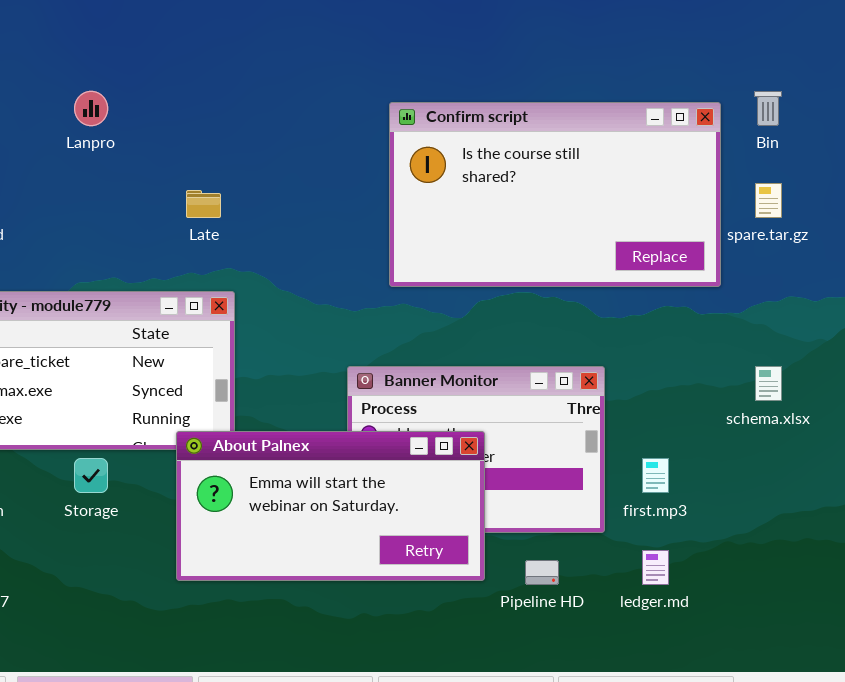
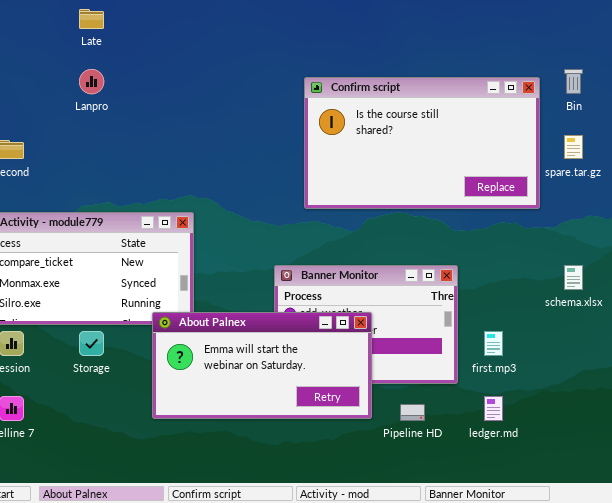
Late: [186,190,221,218] -> [79,9,104,29], moved

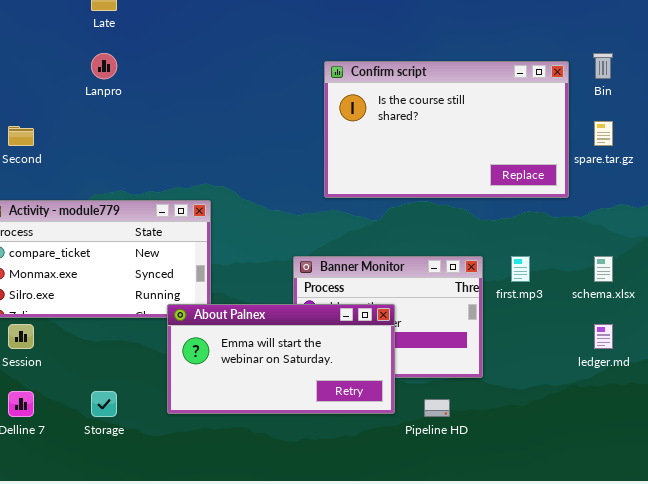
Storage: [79,331,104,356] -> [91,391,117,417], moved
first.mp3: [484,331,503,356] -> [511,256,530,282], moved
ledger.md: [484,396,503,421] -> [594,324,613,349], moved

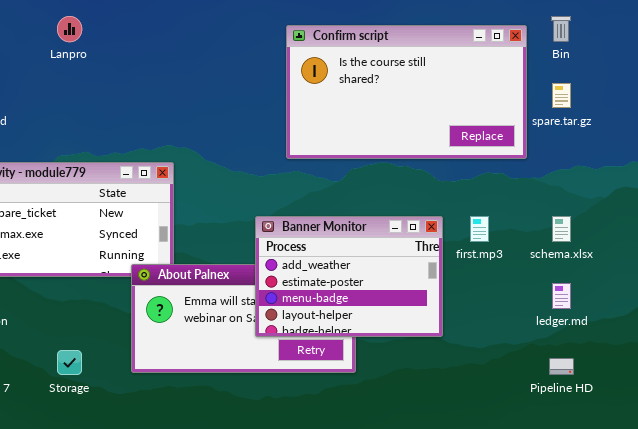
Banner Monitor: [293,256,483,378] -> [255,216,443,337], raised
Pipeline HD: [424,399,450,417] -> [549,358,574,375], moved

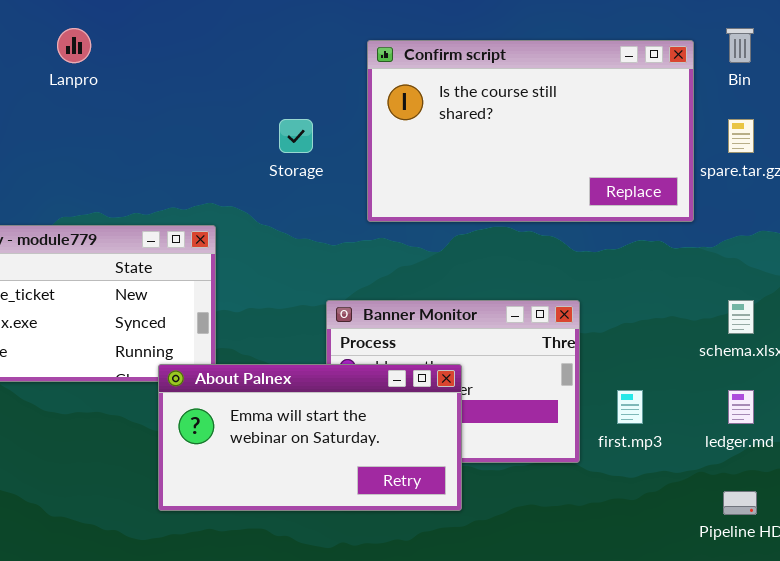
first.mp3: [470,216,489,242] -> [617,390,643,424], moved
About Palnex: [131,264,356,373] -> [158,364,462,511], raised
Storage: [57,350,82,375] -> [279,119,313,153], moved

